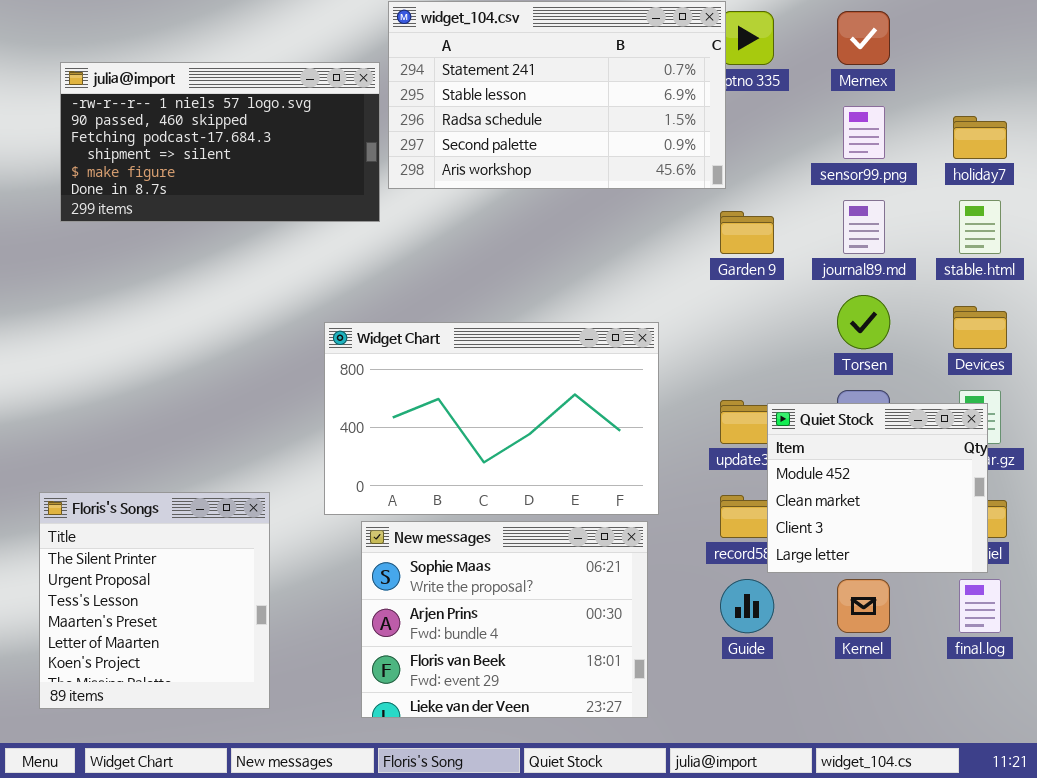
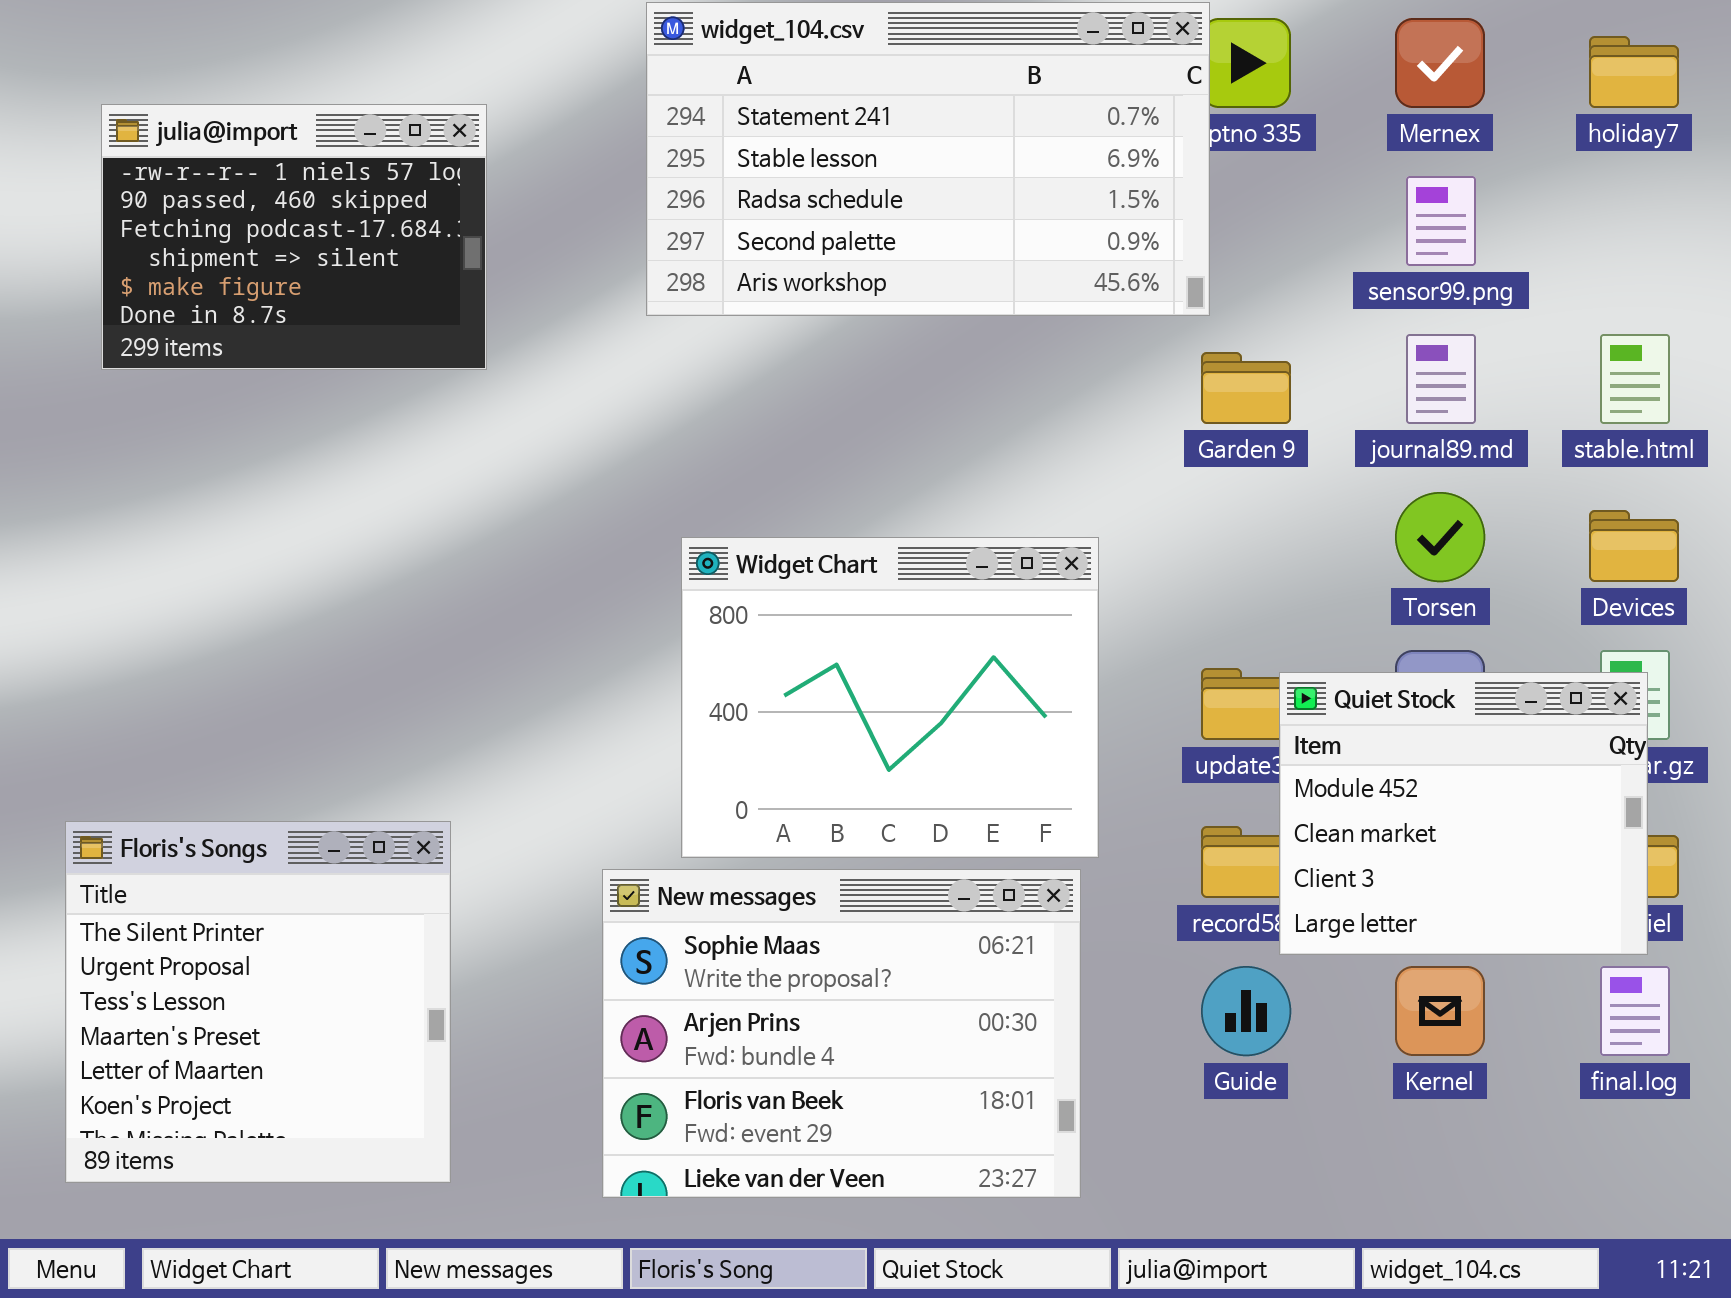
julia@import: [60,62,380,222] -> [101,104,487,370], resized
holiday7: [953,116,1007,159] -> [1589,36,1679,108], moved
Widget Chart: [324,322,659,515] -> [681,537,1099,858], resized

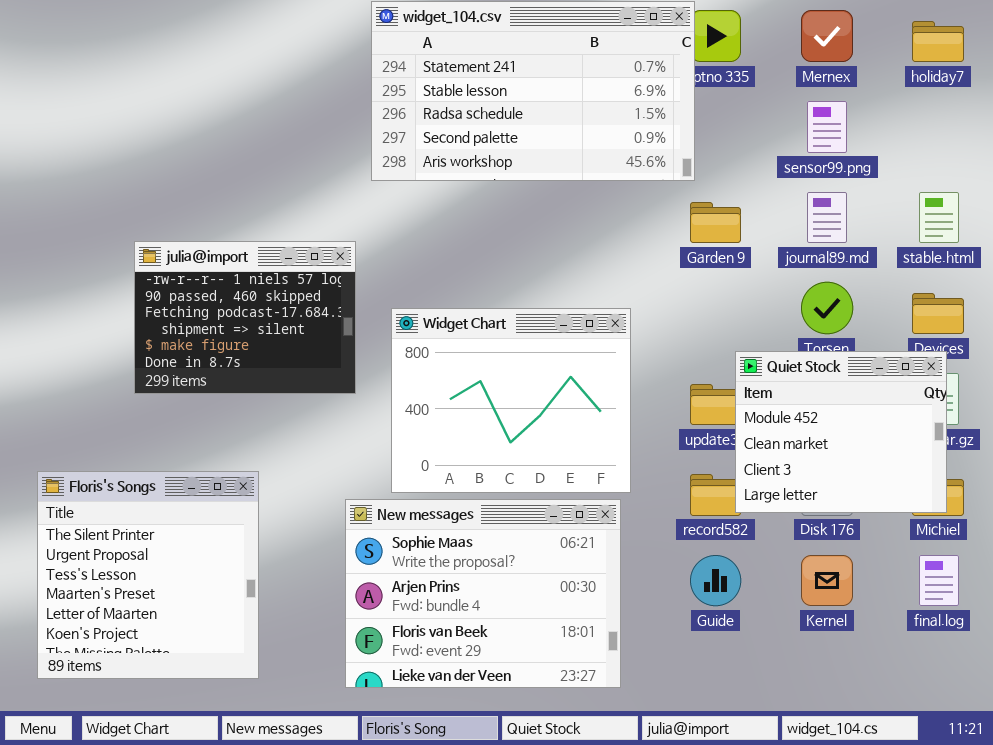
julia@import: [101,104,487,370] -> [134,241,356,394], moved
Quiet Stock: [1279,672,1648,955] -> [735,351,947,513], moved

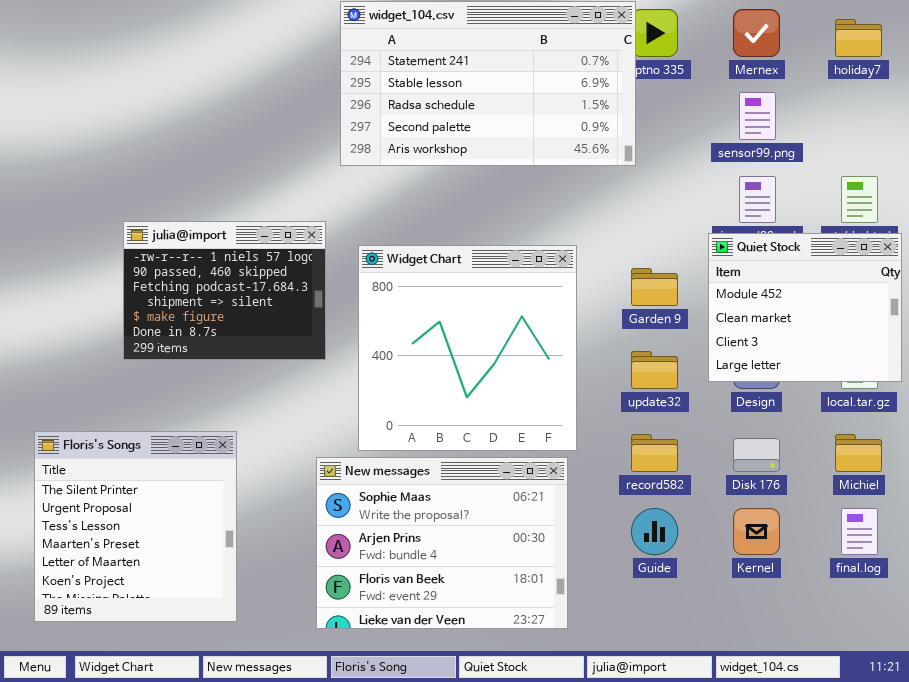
Garden 9: [690,202,741,243] -> [631,268,678,306], moved
Widget Chart: [391,308,631,493] -> [358,245,577,451], resized
Quiet Stock: [735,351,947,513] -> [708,233,902,382], moved

